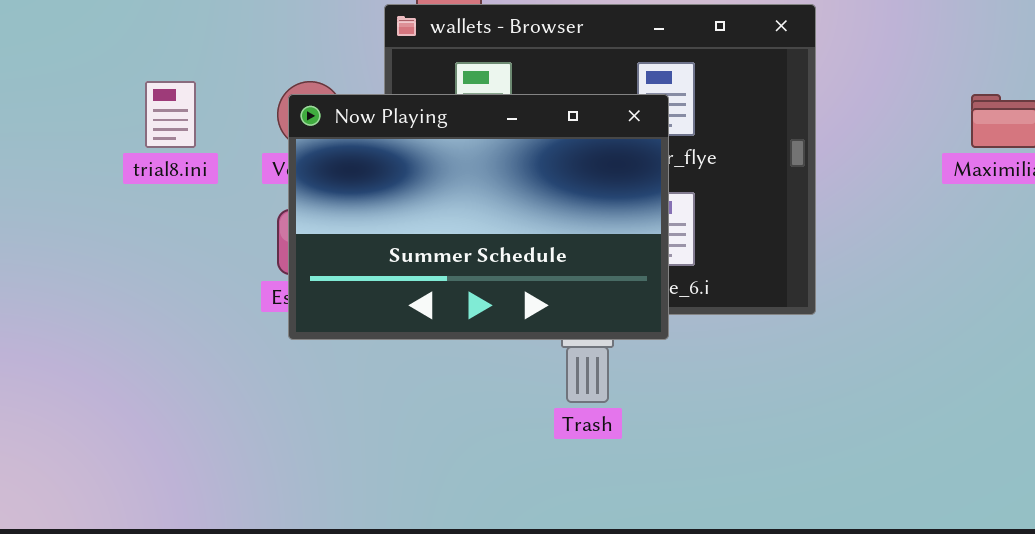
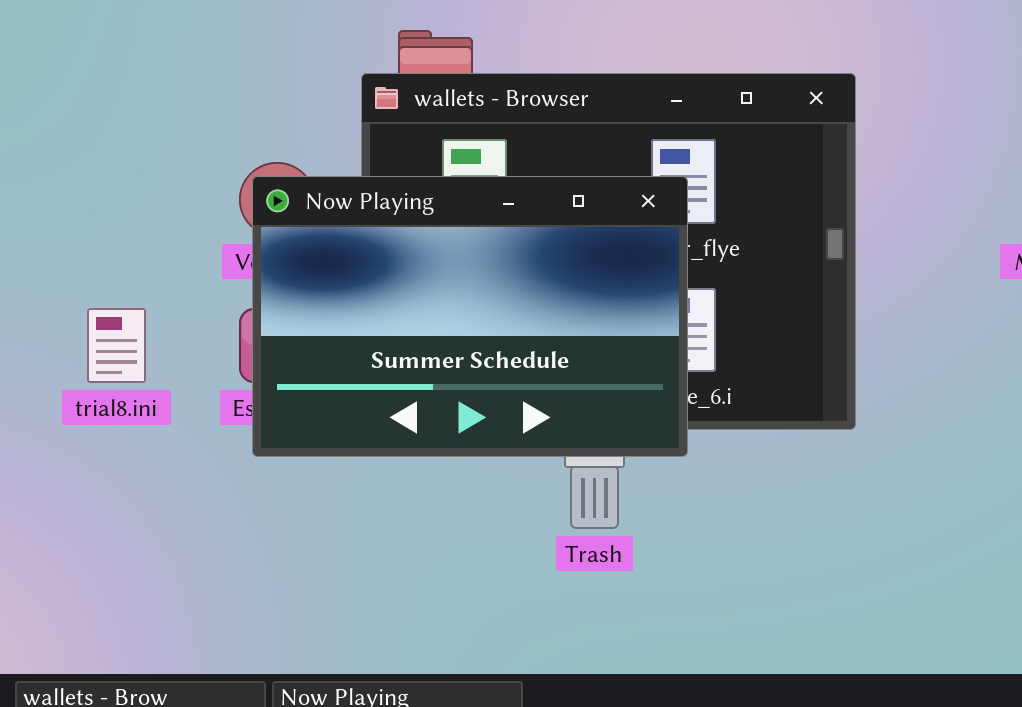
trial8.ini: [145,81,196,148] -> [87,308,146,383], moved

